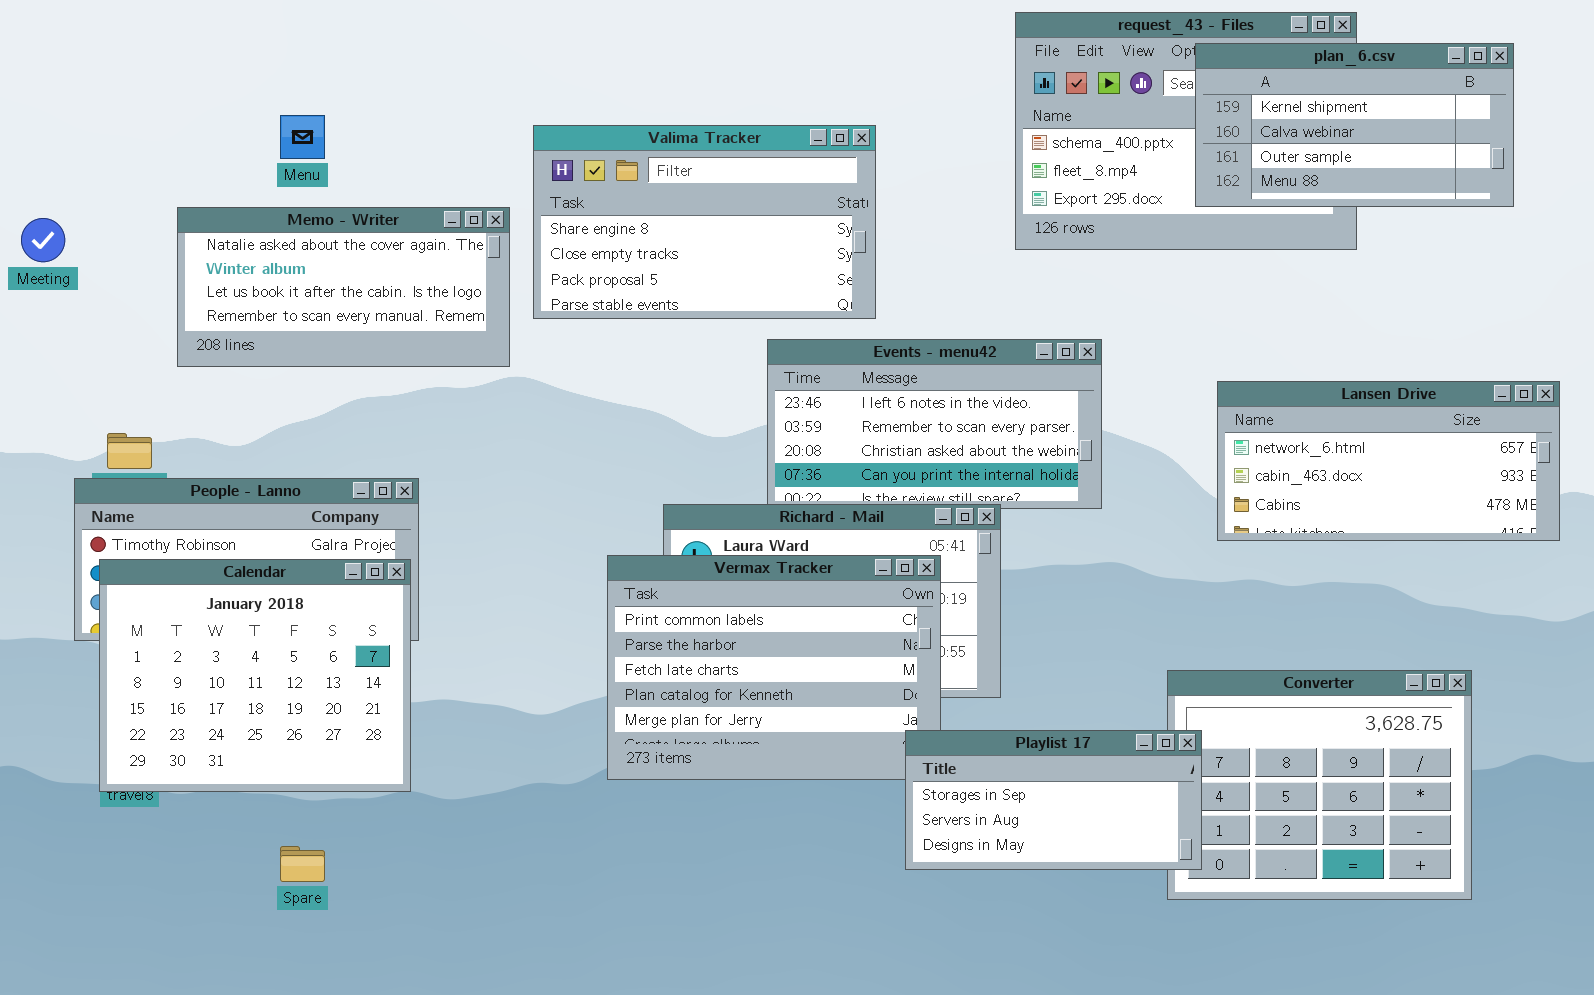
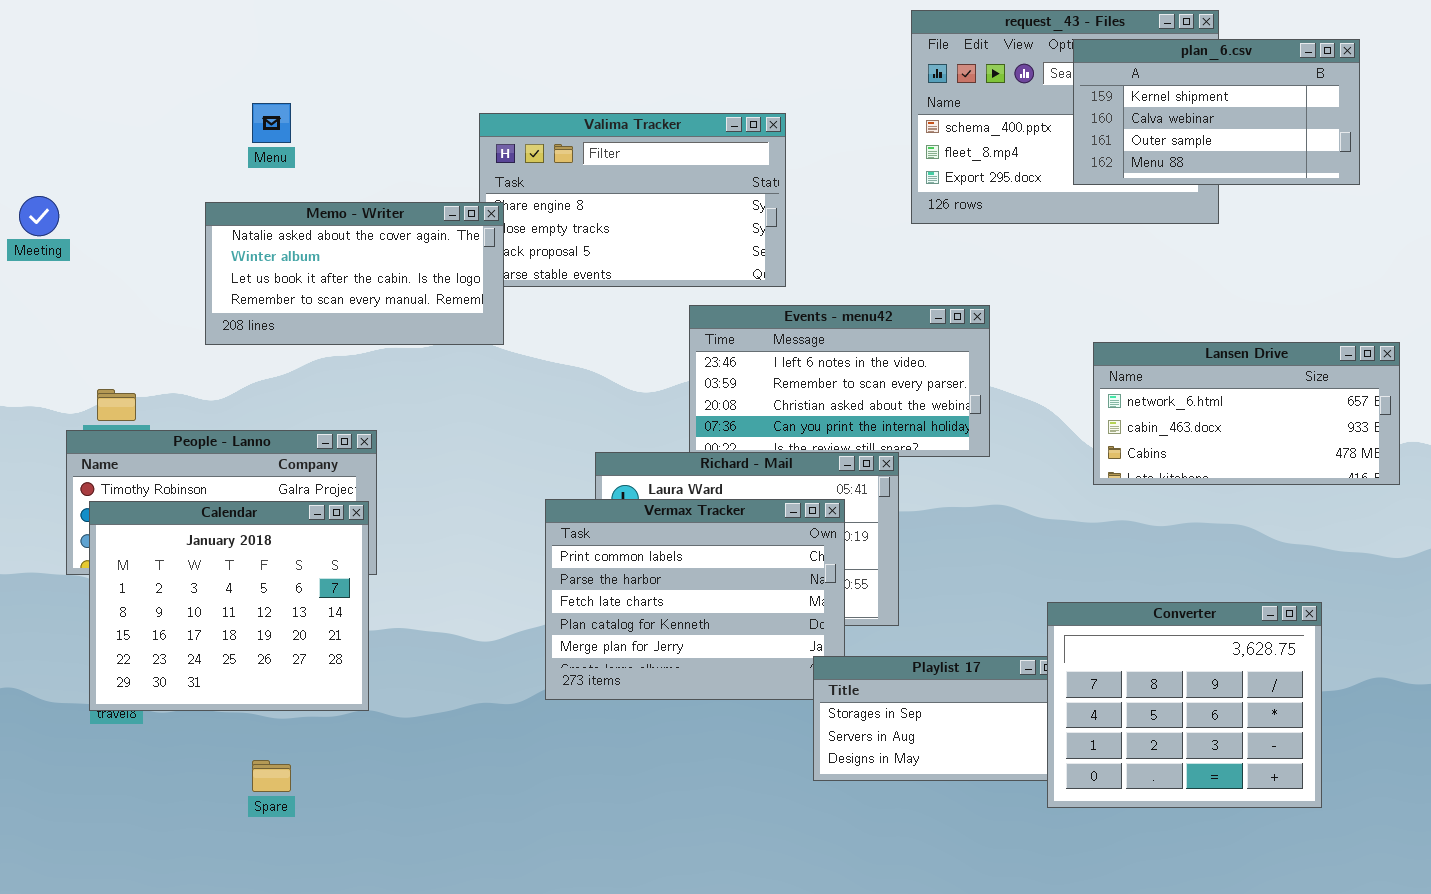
Memo - Writer: [177,207,510,367] -> [205,202,504,345], moved
Converter: [1167,670,1472,900] -> [1047,602,1322,808], raised

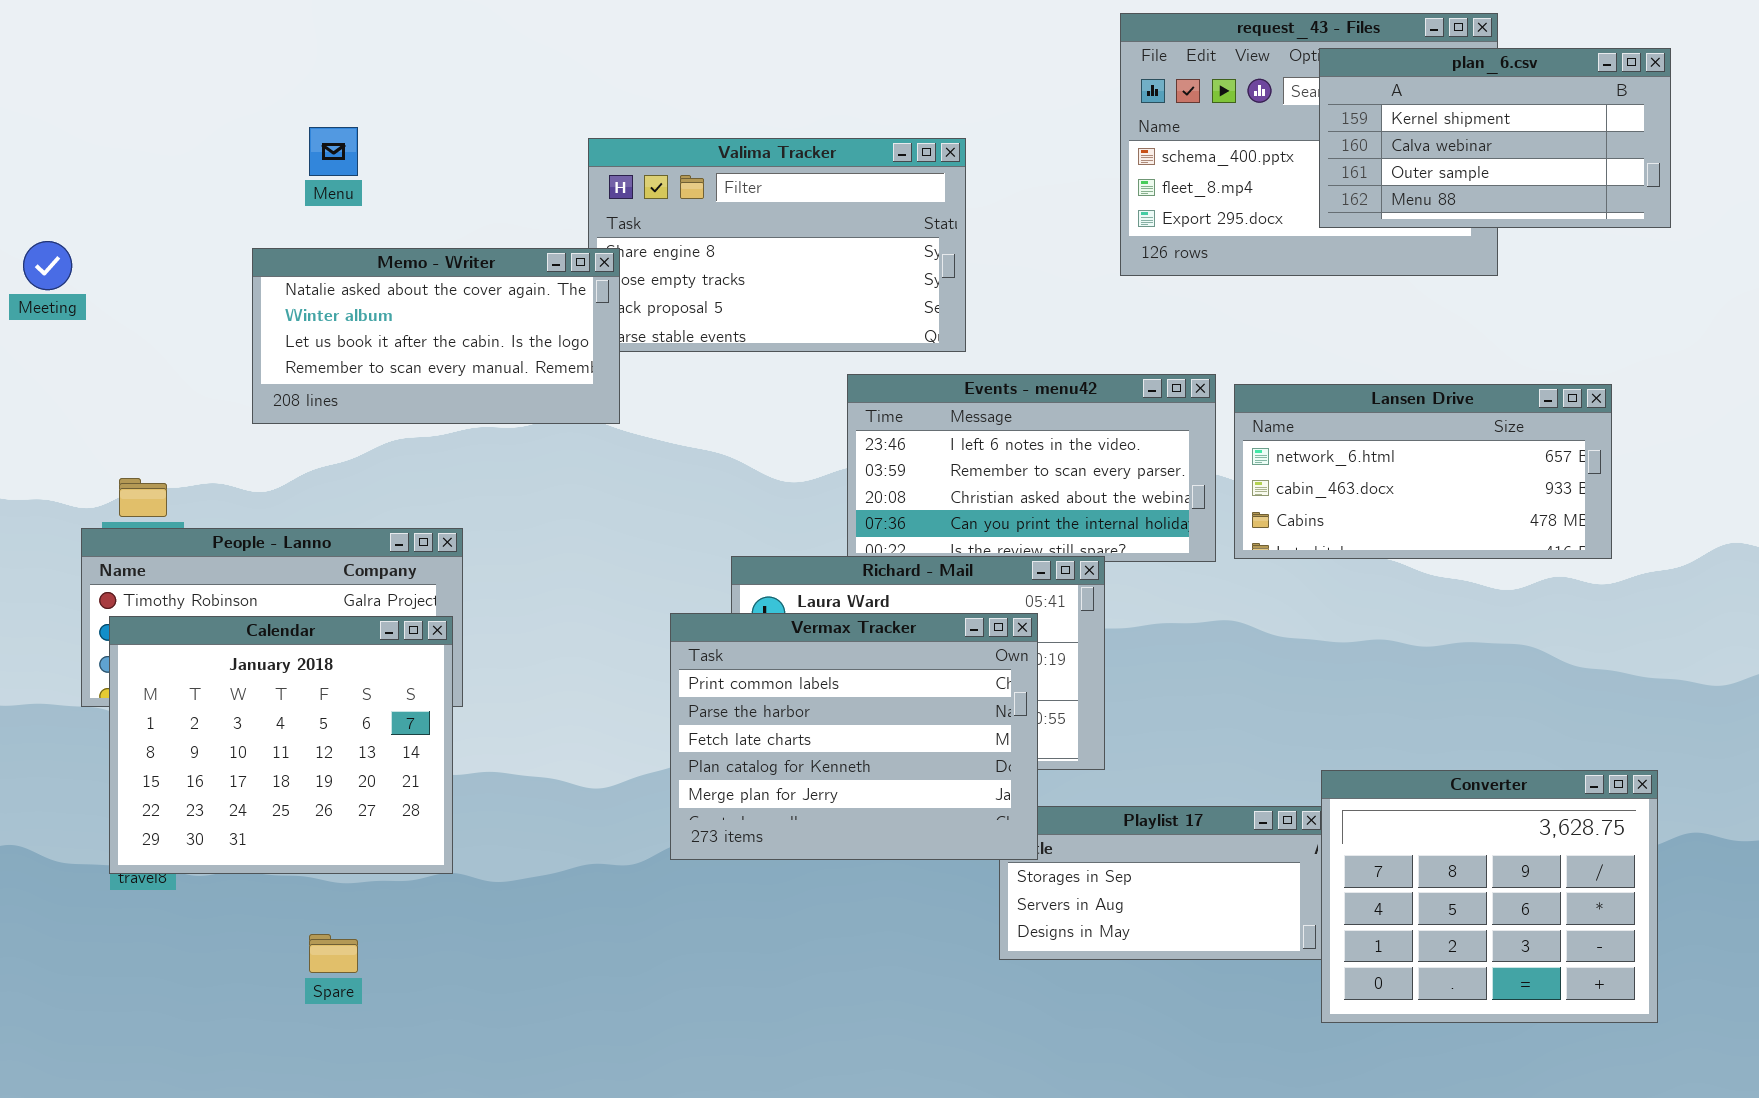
Lansen Drive: [1093,342,1400,485] -> [1234,384,1612,559], moved
Vermax Tracker: [545,499,845,700] -> [670,613,1038,860], raised
Converter: [1047,602,1322,808] -> [1321,770,1658,1023], moved

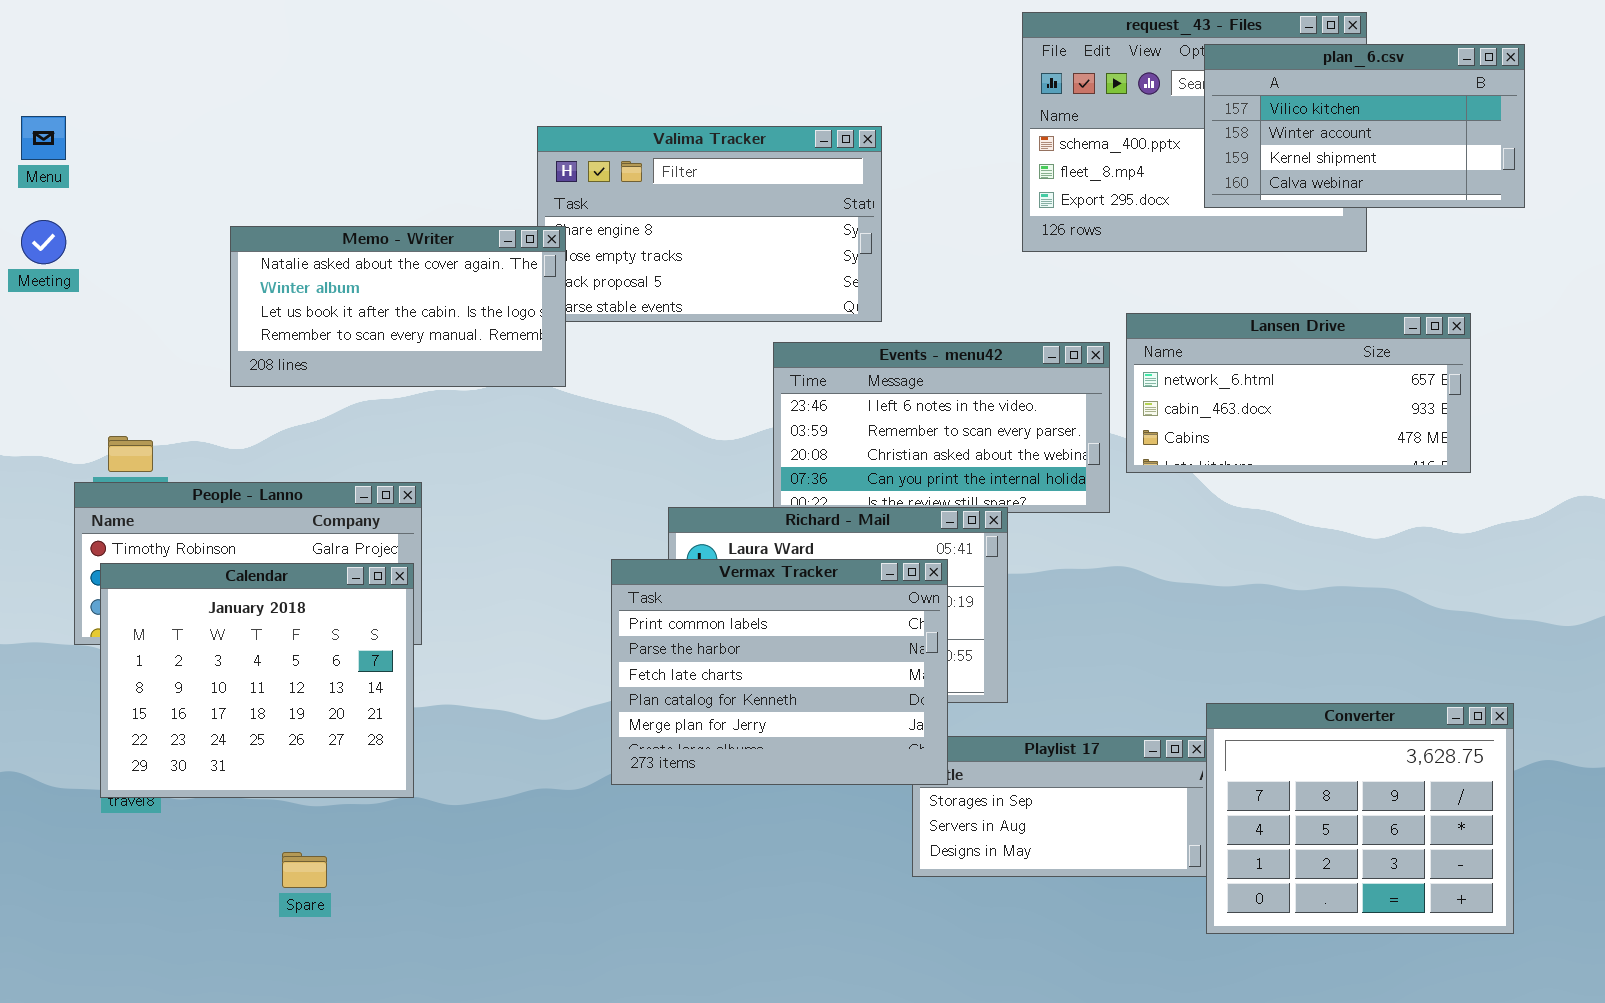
plan_6.csv: [1319,48,1671,228] -> [1204,44,1525,208], scrolled up 2 rows
Menu: [309,127,358,176] -> [21,116,66,160], moved
Lansen Drive: [1234,384,1612,559] -> [1126,313,1471,473], moved

